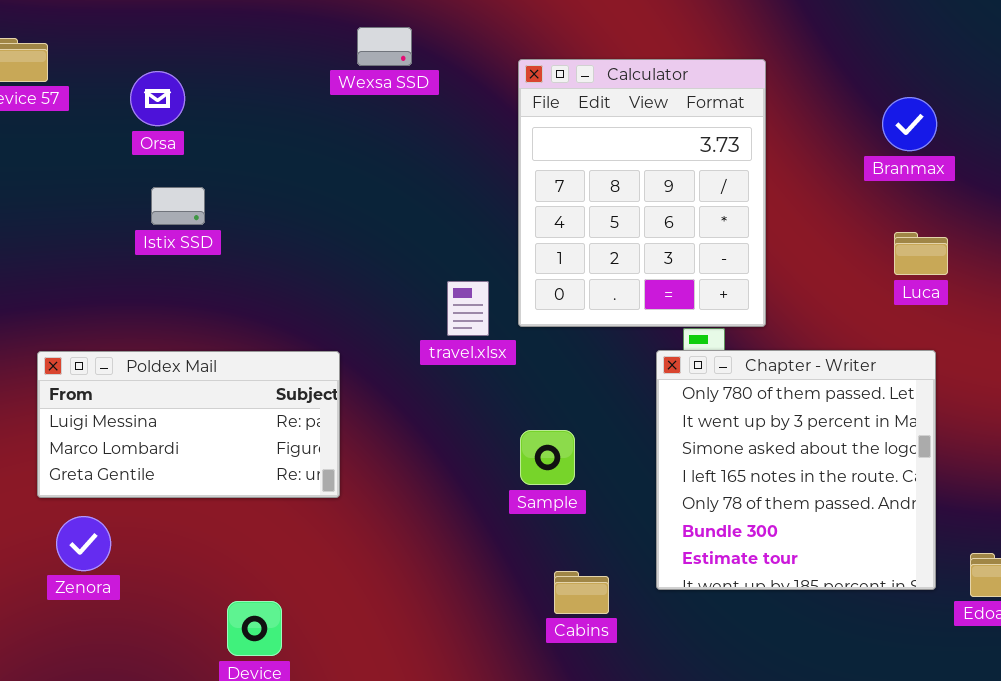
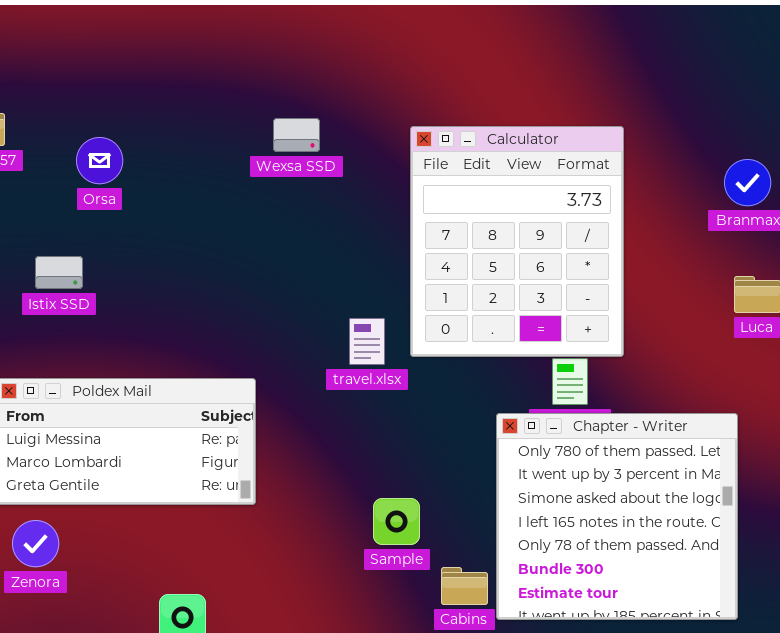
Wexsa SSD: [357,27,412,66] -> [273,118,320,152], moved
Istix SSD: [151,187,205,225] -> [35,256,83,289], moved
Chapter - Writer: [656,350,936,590] -> [496,413,738,620], moved
Sample: [520,430,575,485] -> [373,498,420,545], moved

